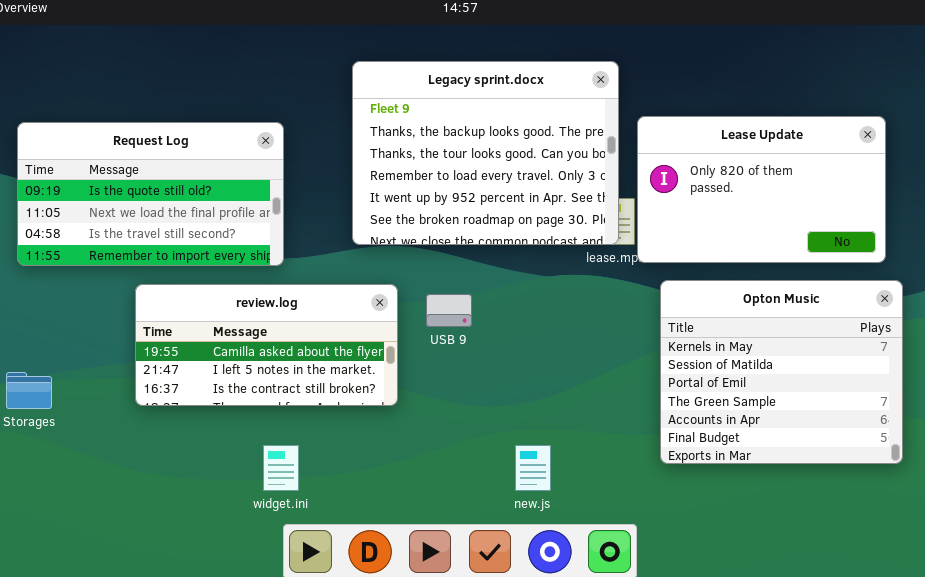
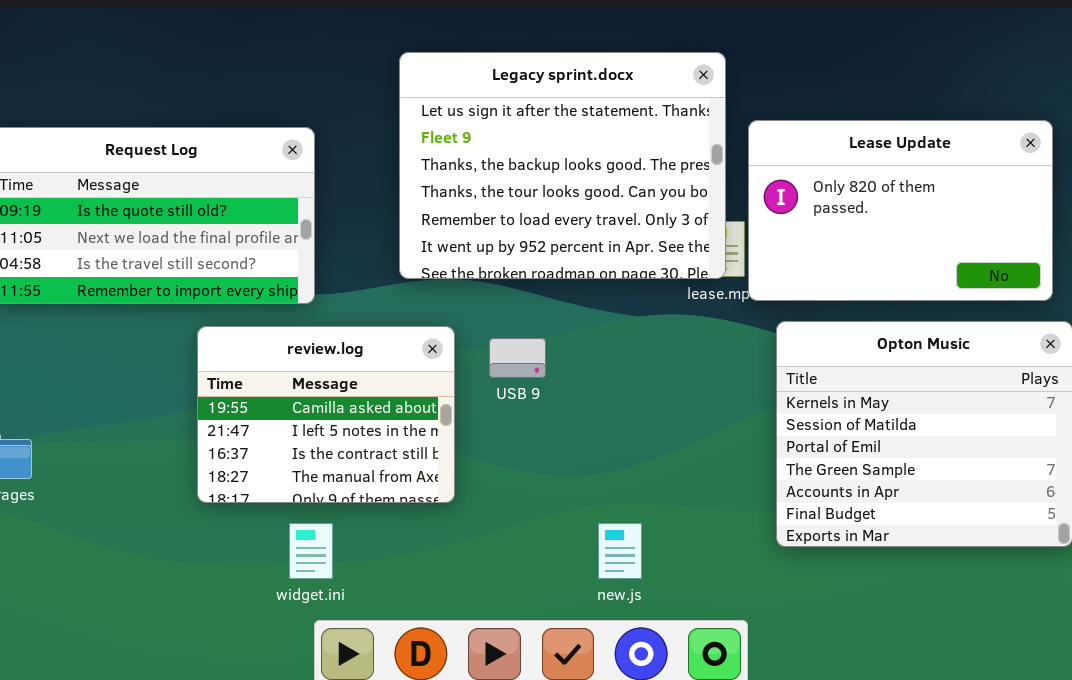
Legacy sprint.docx: [352,61,619,245] -> [399,52,726,279], scrolled up 1 row
review.log: [135,284,398,406] -> [197,326,455,503], resized

